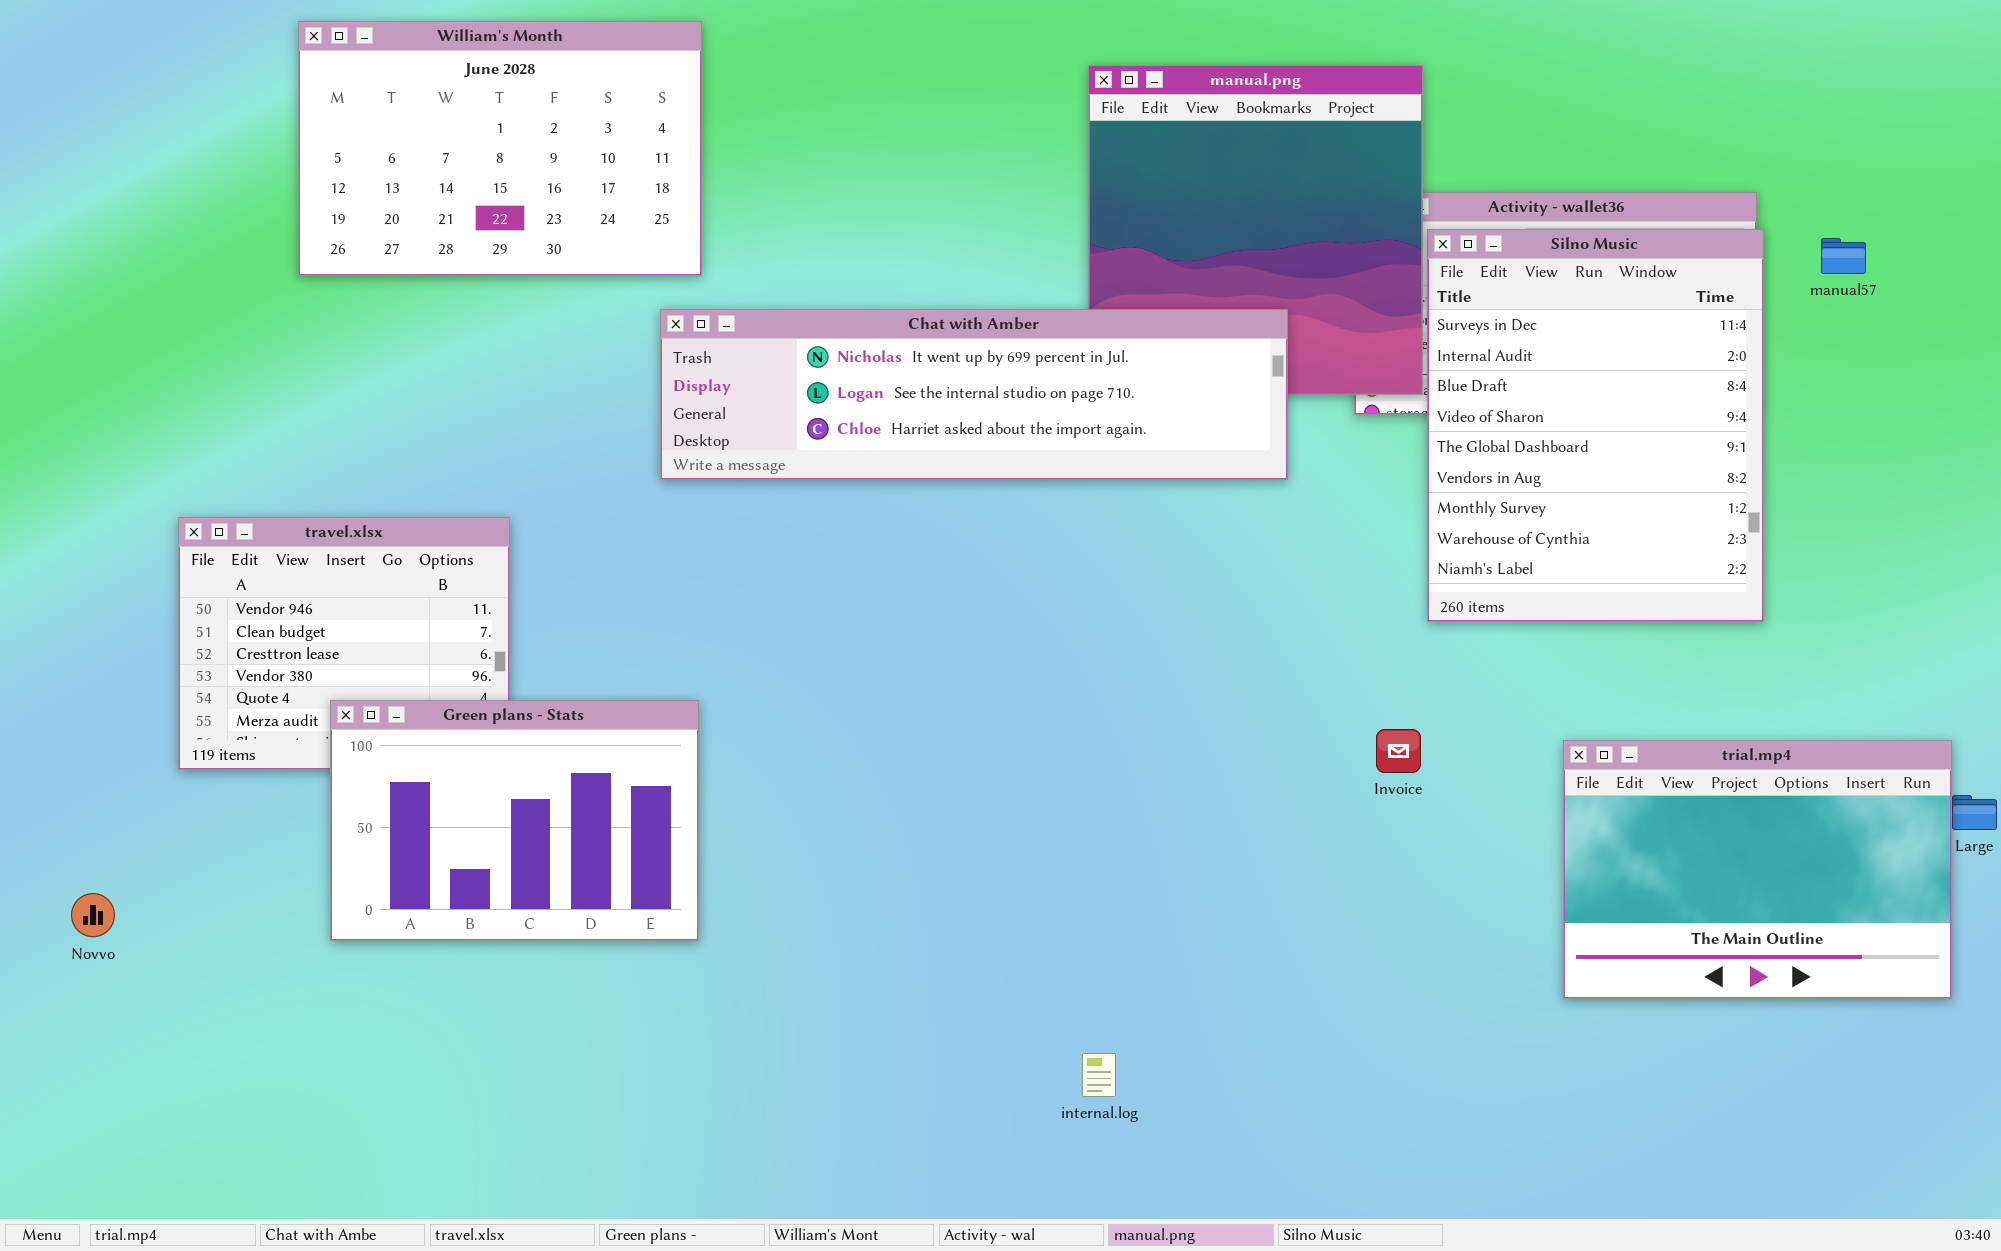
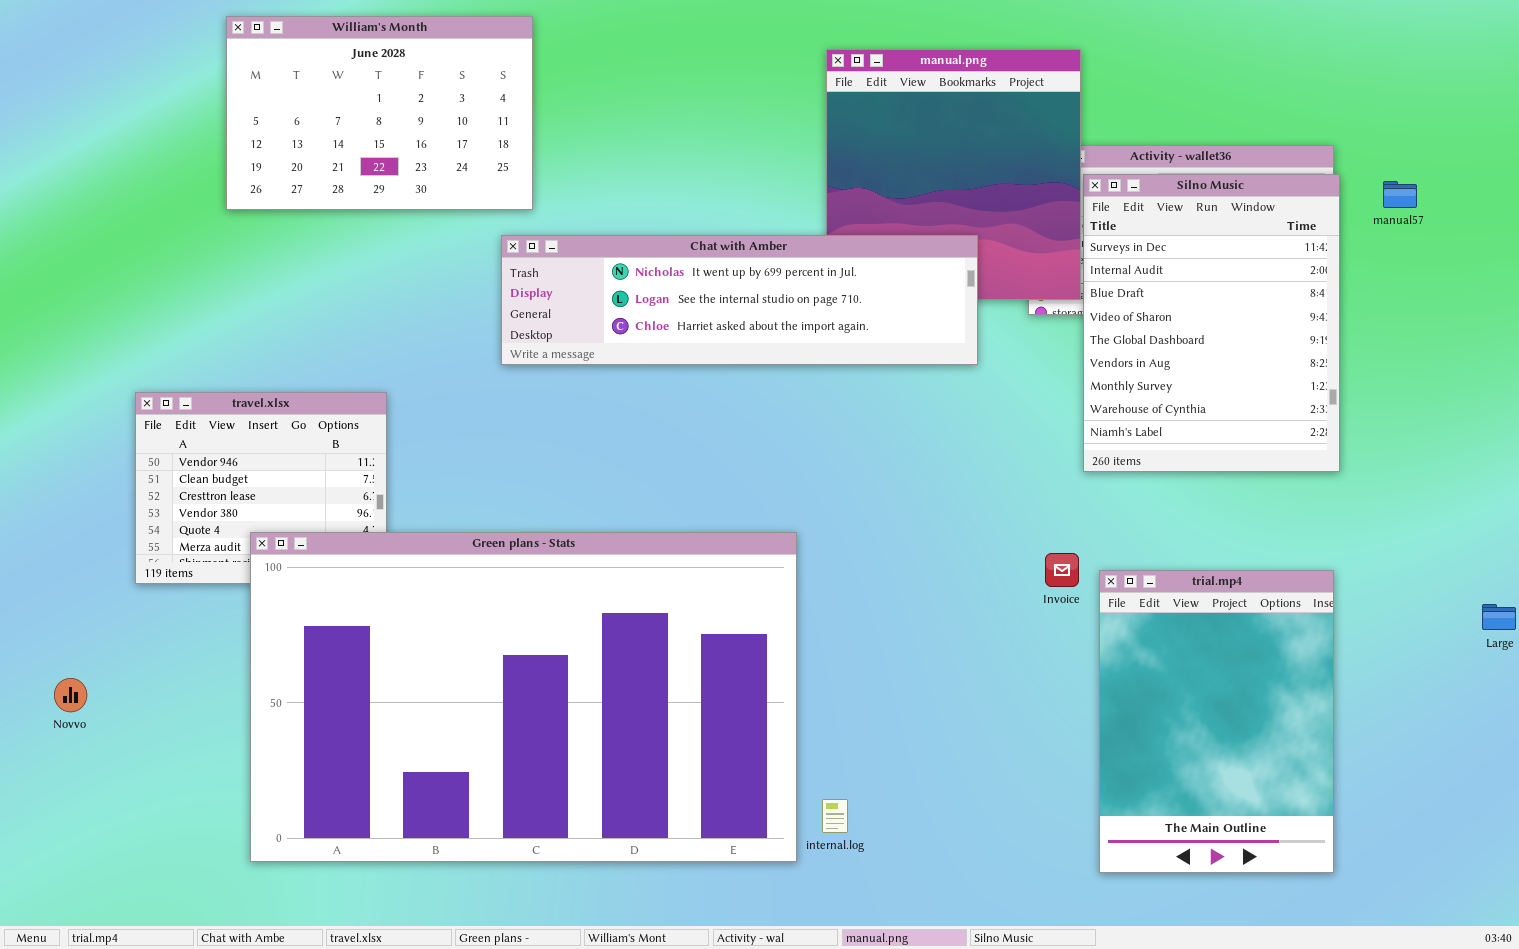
Green plans - Stats: [330,700,699,941] -> [250,532,797,862], resized
trial.mp4: [1563,740,1952,999] -> [1099,570,1334,873], moved, resized

